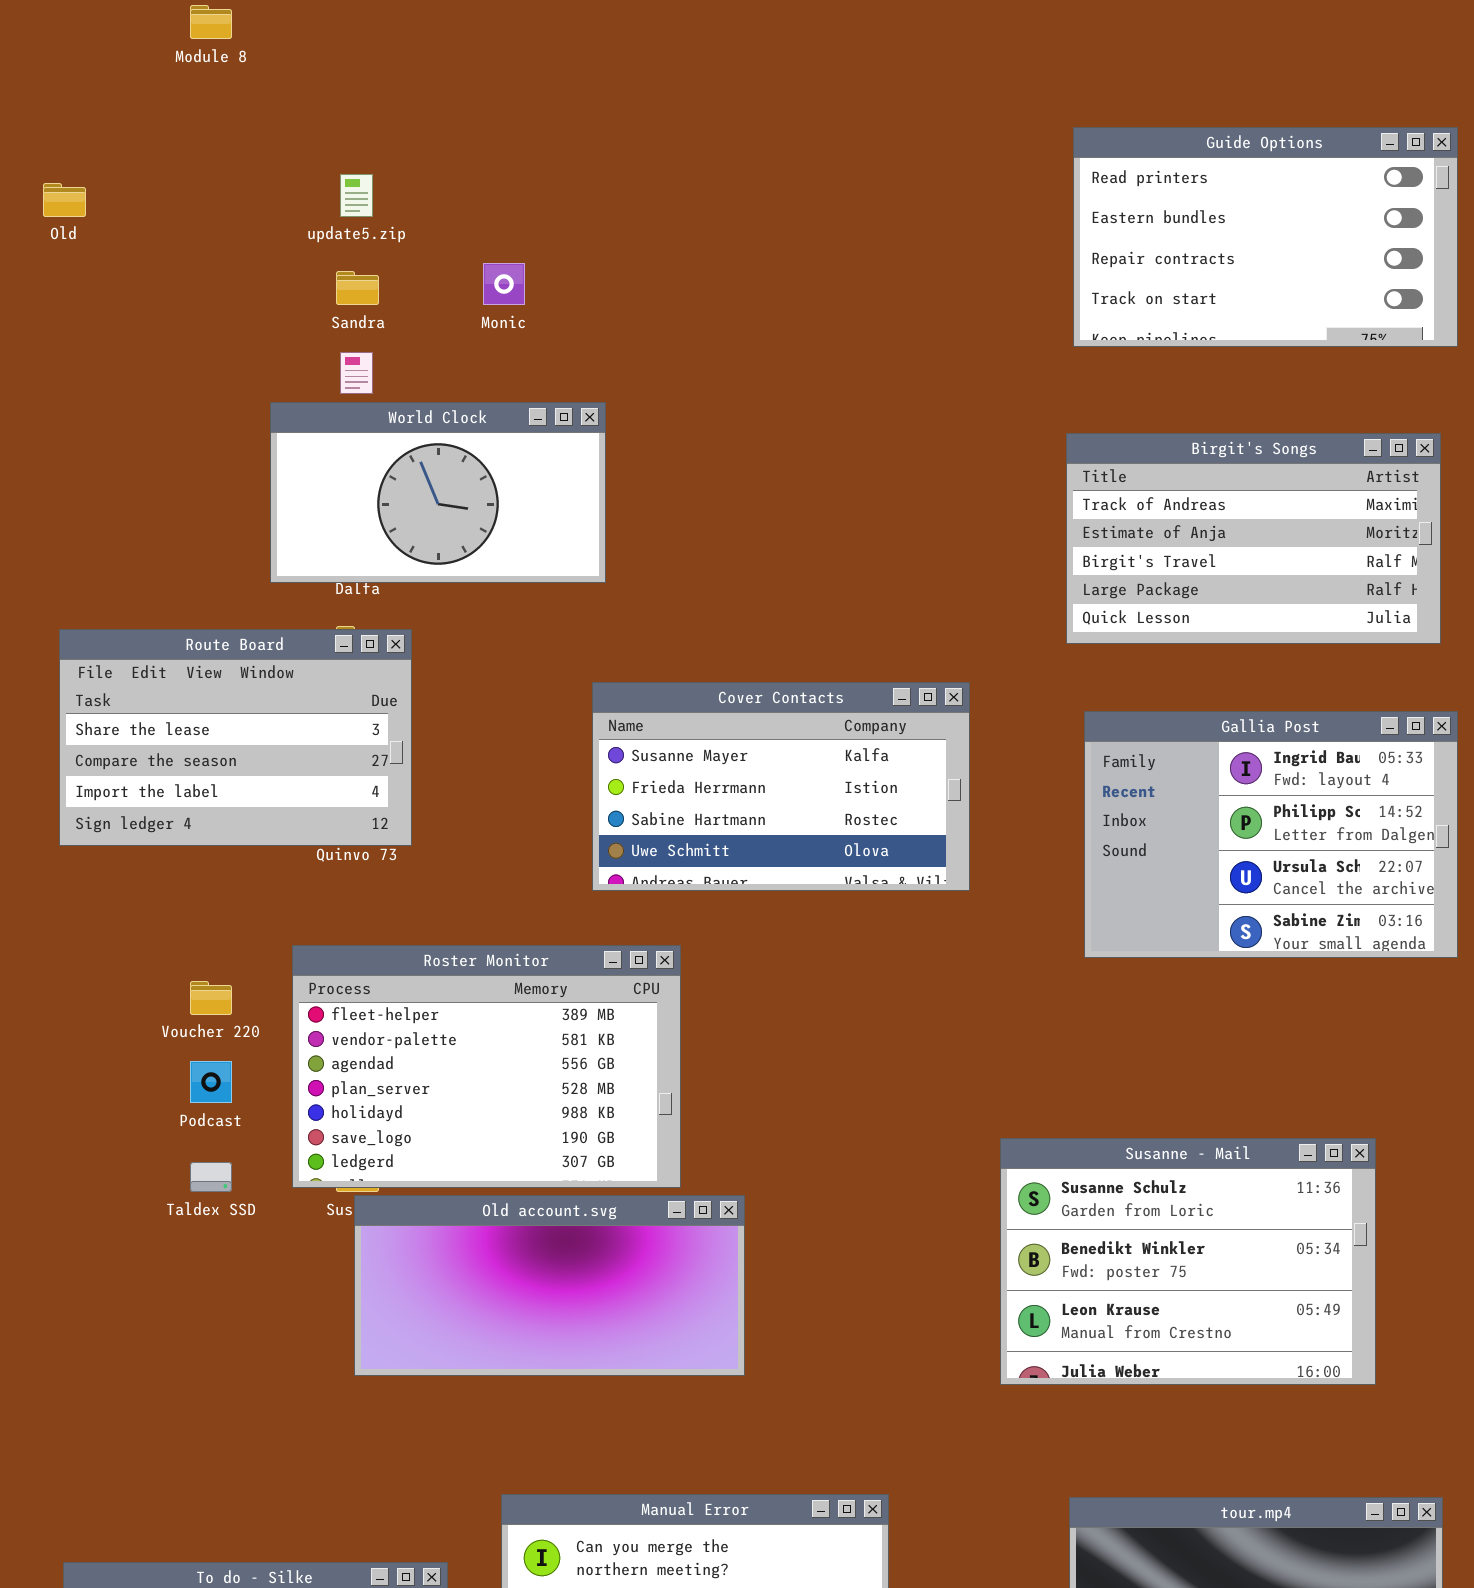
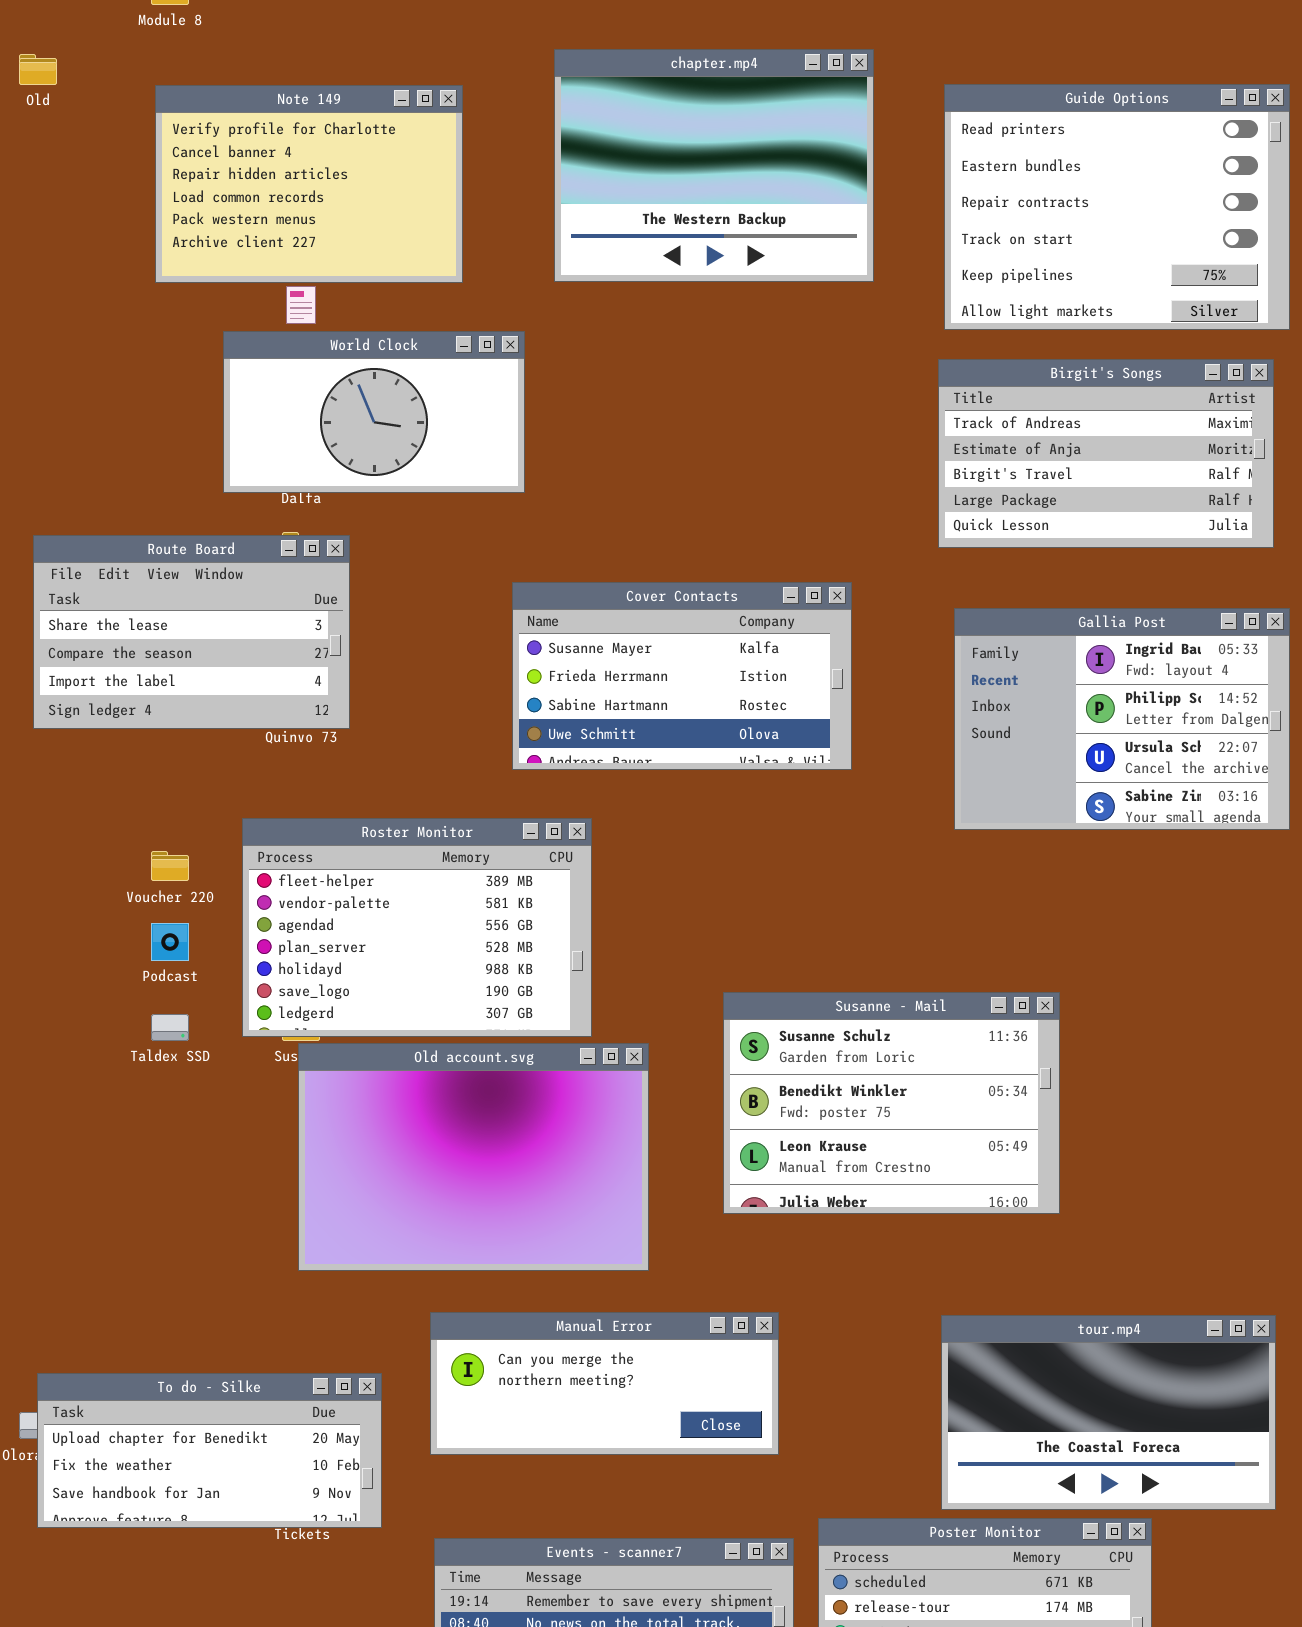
chapter.mp4: none -> [554,49,874,282], opened
Guide Options: [1073,127,1458,347] -> [944,84,1290,330], resized
Note 149: none -> [155,85,463,283], opened
Old: [43,183,86,217] -> [19,54,57,85], moved
Susanne - Mail: [1000,1138,1376,1385] -> [723,992,1060,1214], moved
Old account.svg: [354,1195,745,1376] -> [298,1043,649,1271], resized

